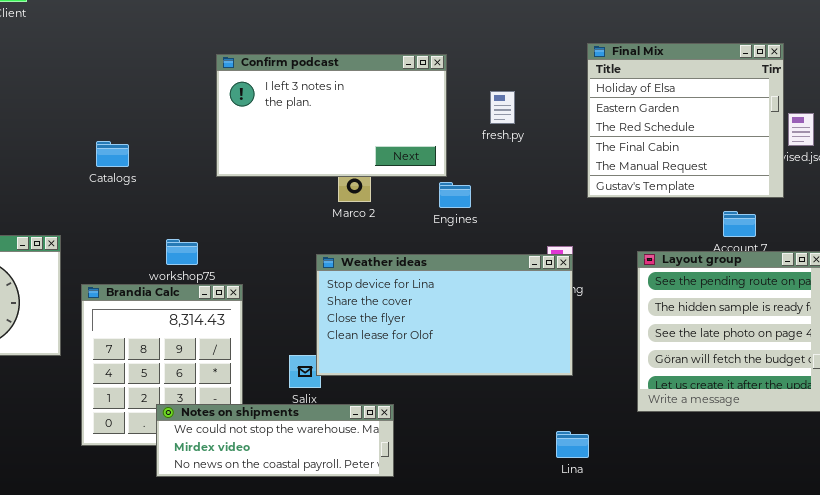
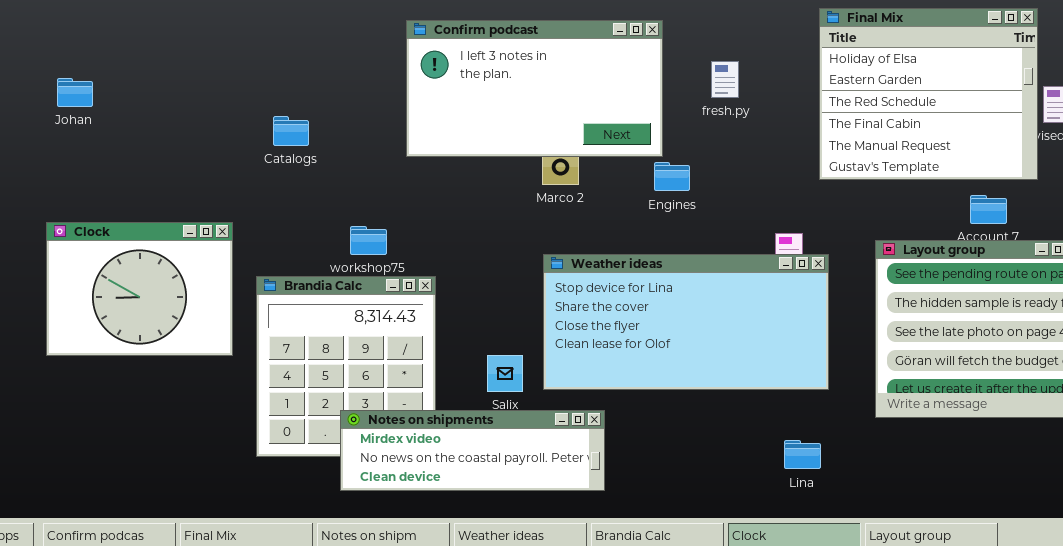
Weather ideas: [316,254,573,376] -> [543,254,829,390], moved
Notes on shipments: [156,404,394,477] -> [340,410,605,491], scrolled down 1 row

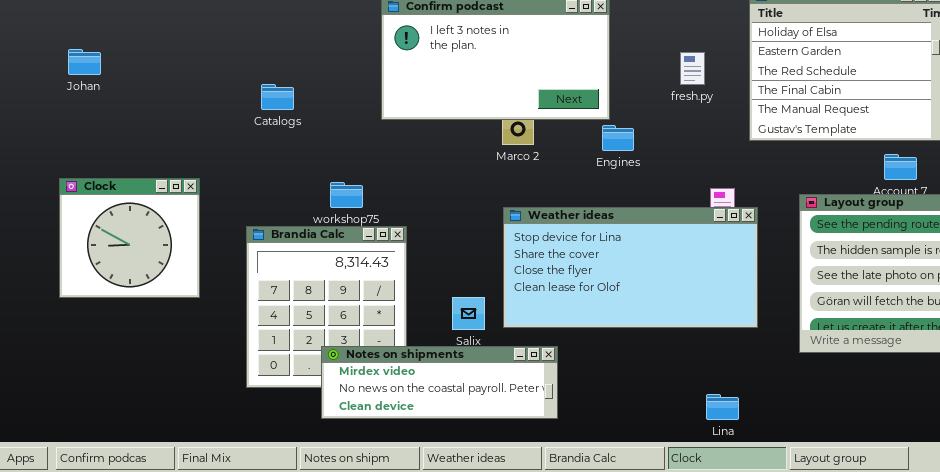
fresh.py: [711,61,739,98] -> [680,52,705,85], moved
Clock: [46,222,233,356] -> [59,178,200,298], resized
Lina: [784,440,821,469] -> [706,394,739,420], moved

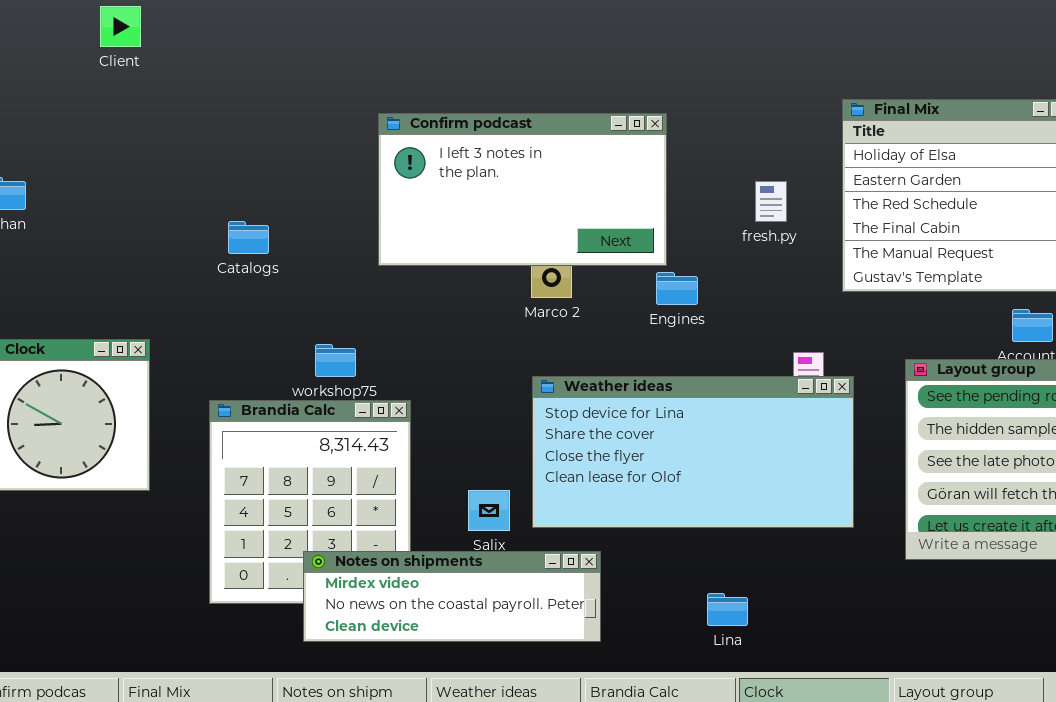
Lina: [706,394,739,420] -> [707,593,748,626], moved

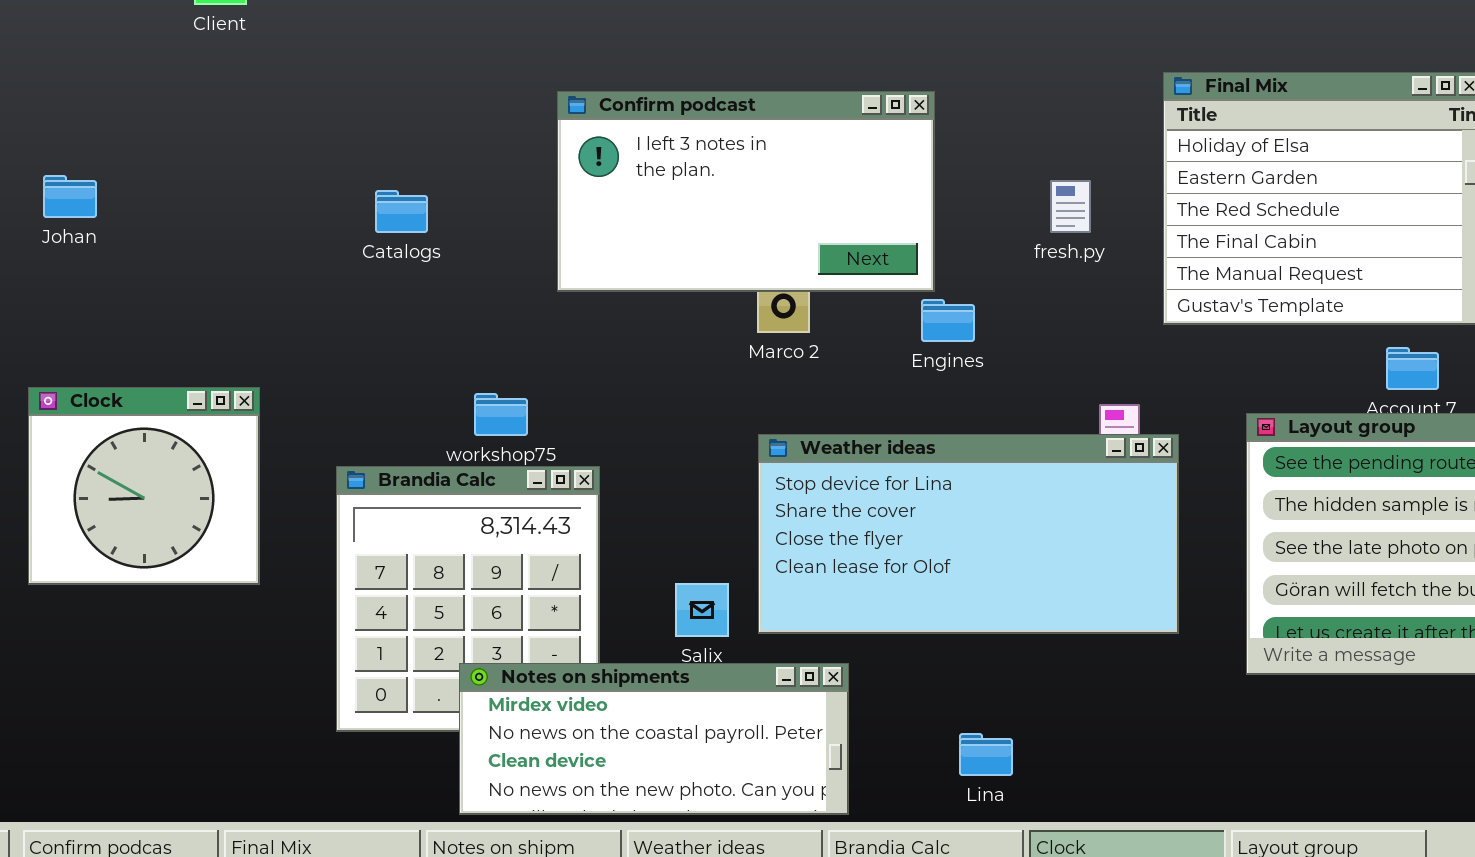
Catalogs: [228,221,269,254] -> [375,190,428,233], moved
Notes on shipments: [303,551,601,642] -> [459,663,849,815], resized
Lina: [707,593,748,626] -> [959,733,1013,776], moved

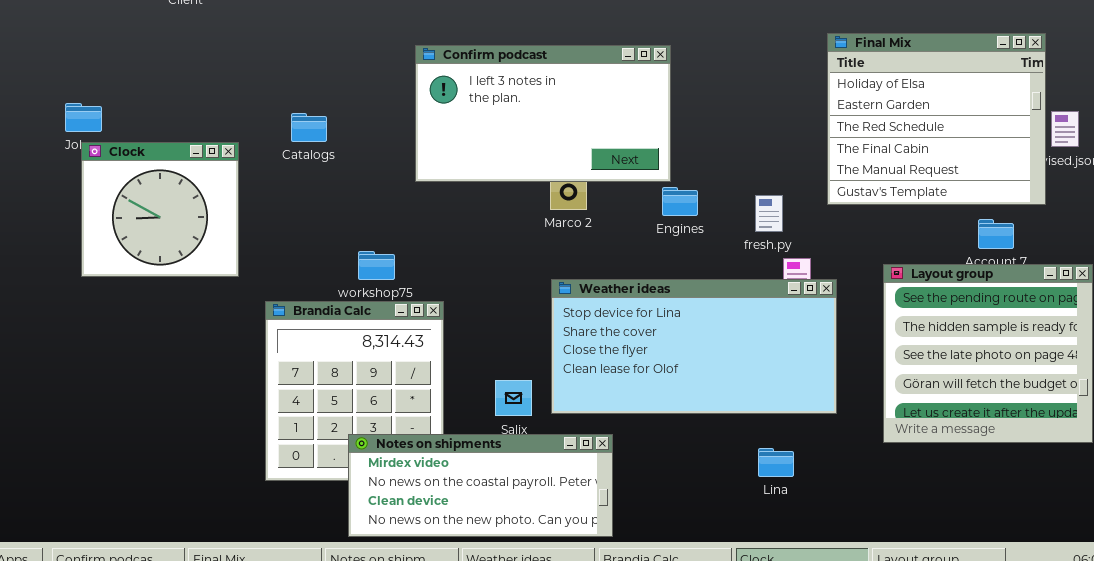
fresh.py: [1050,180,1091,233] -> [755,195,783,232], moved
Clock: [28,387,260,585] -> [81,142,239,277], moved
Lina: [959,733,1013,776] -> [758,448,794,477], moved

